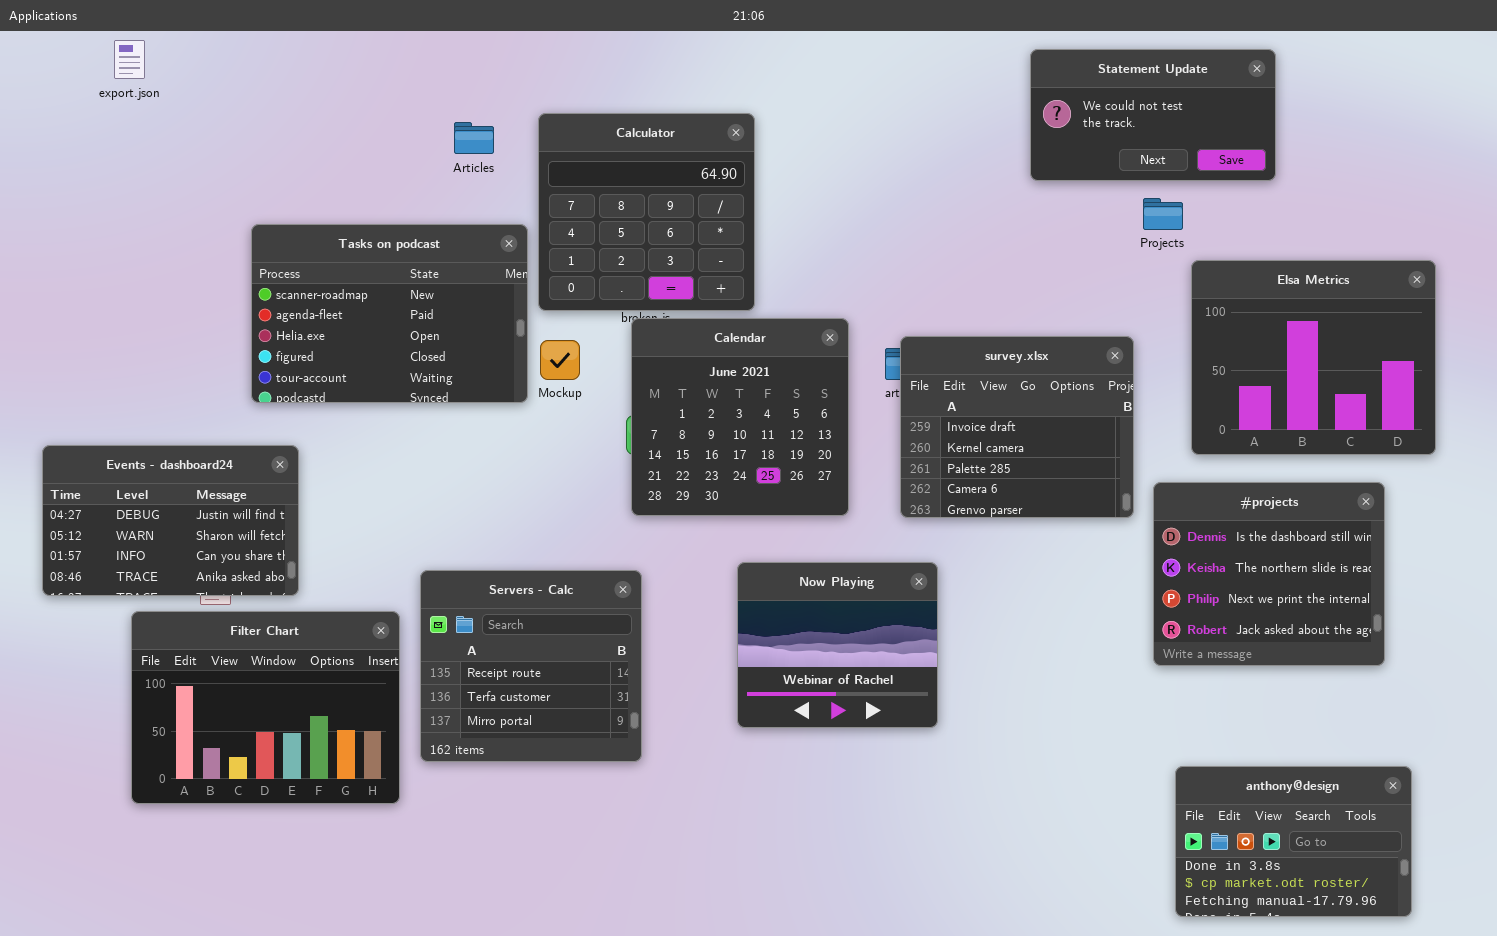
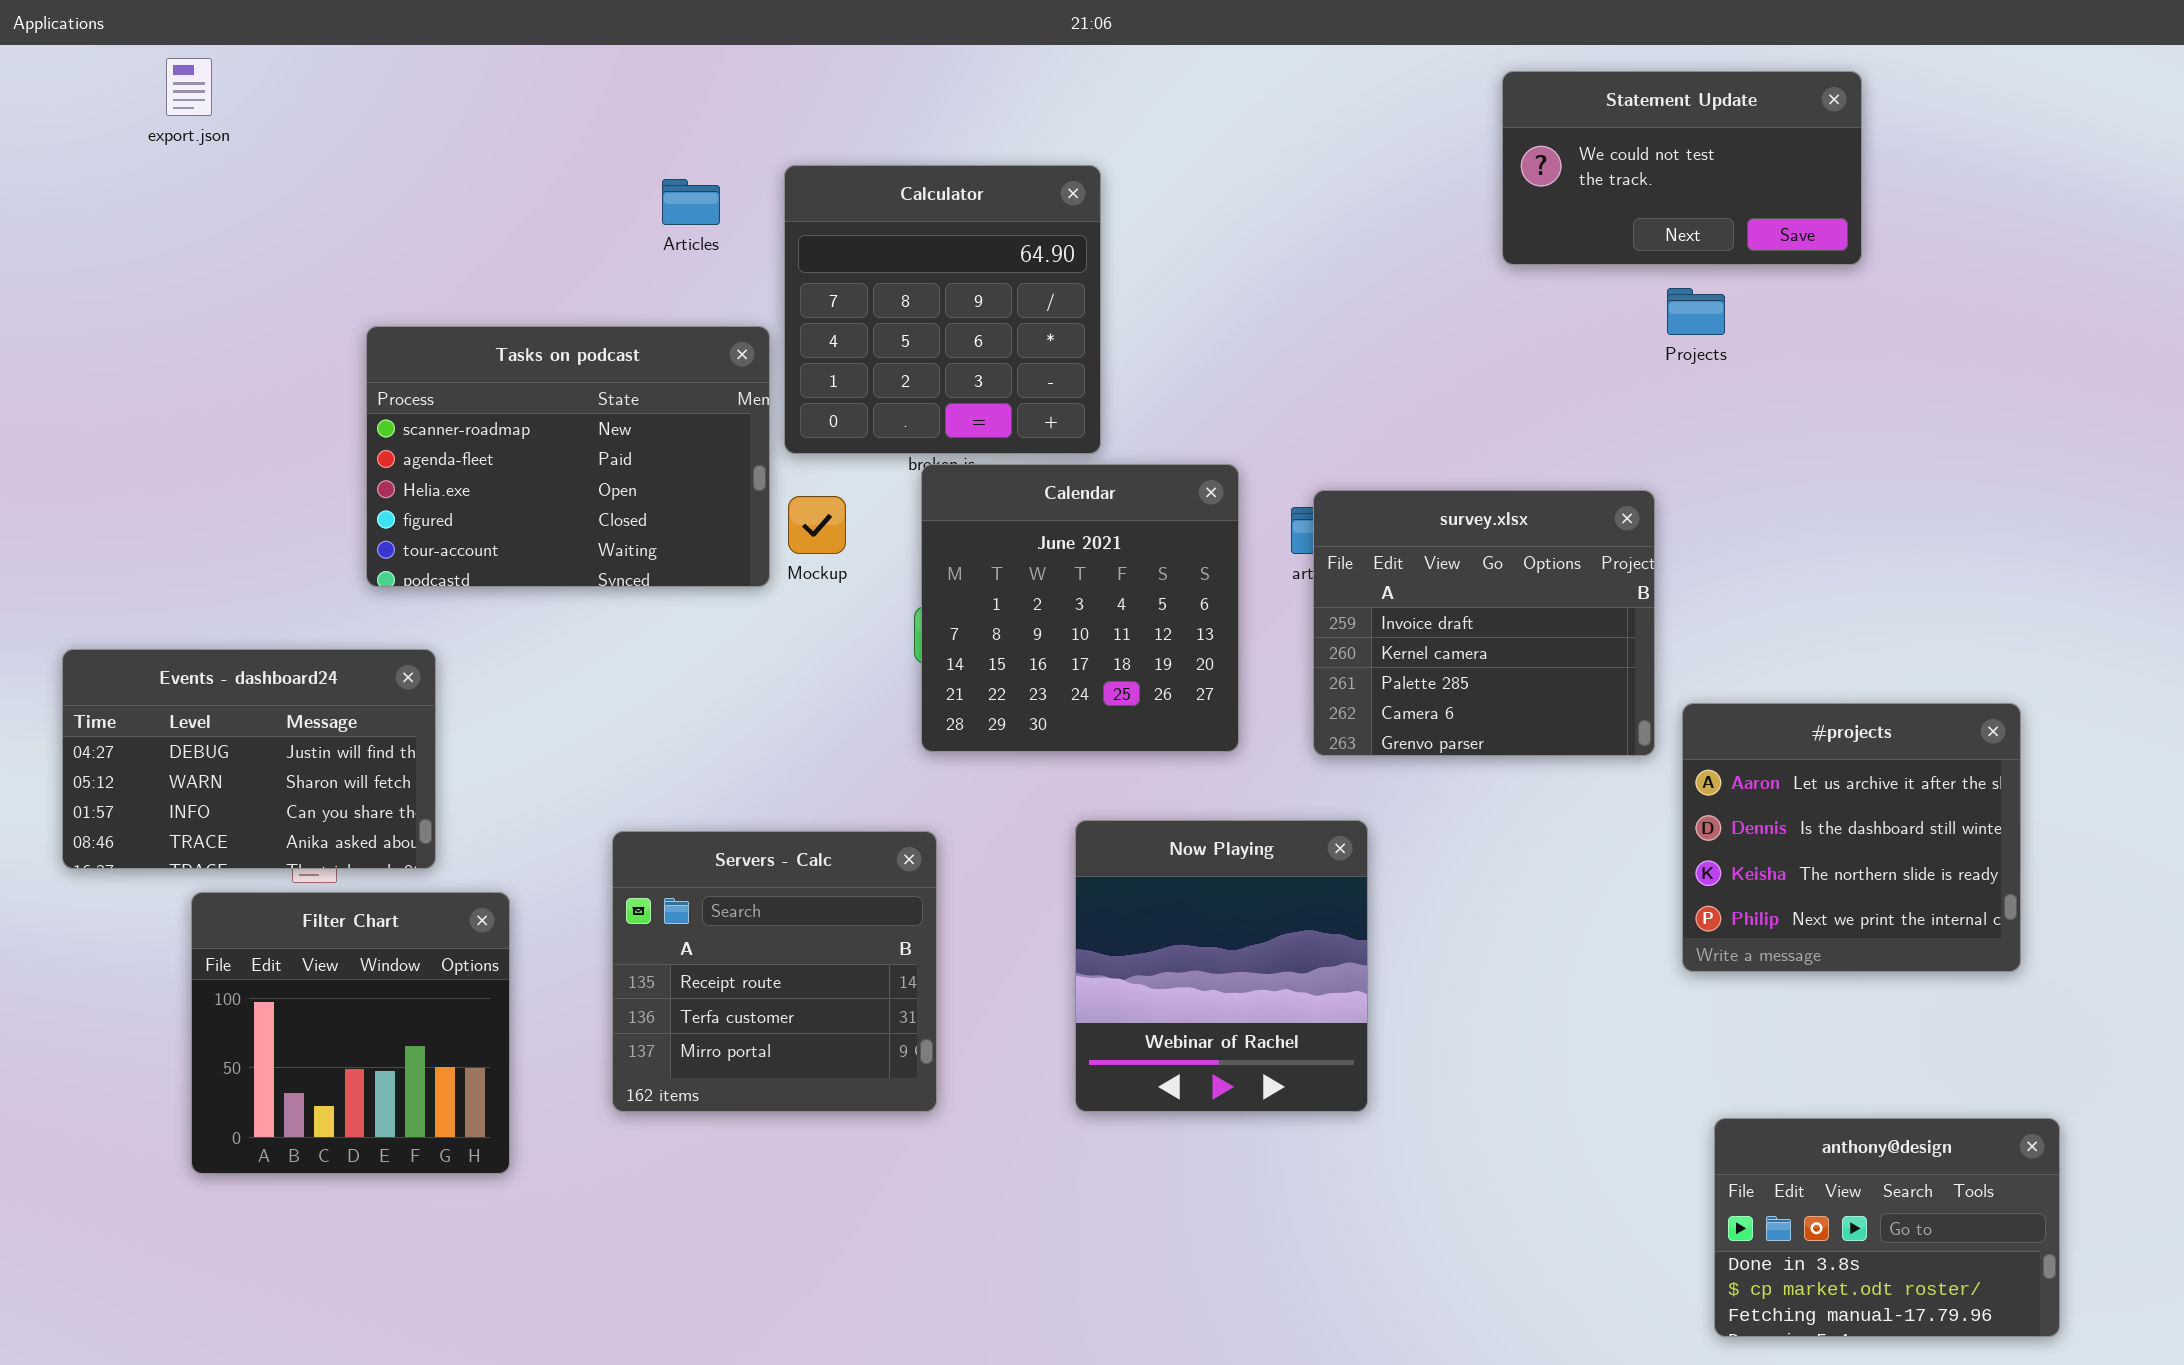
Elsa Metrics: [1191,260,1436,455] -> none, closed
#projects: [1153,482,1385,666] -> [1682,703,2021,972], scrolled up 1 row
Now Playing: [737,562,938,728] -> [1075,820,1368,1112], resized
Filter Chart: [131,611,400,804] -> [191,892,510,1174], resized

